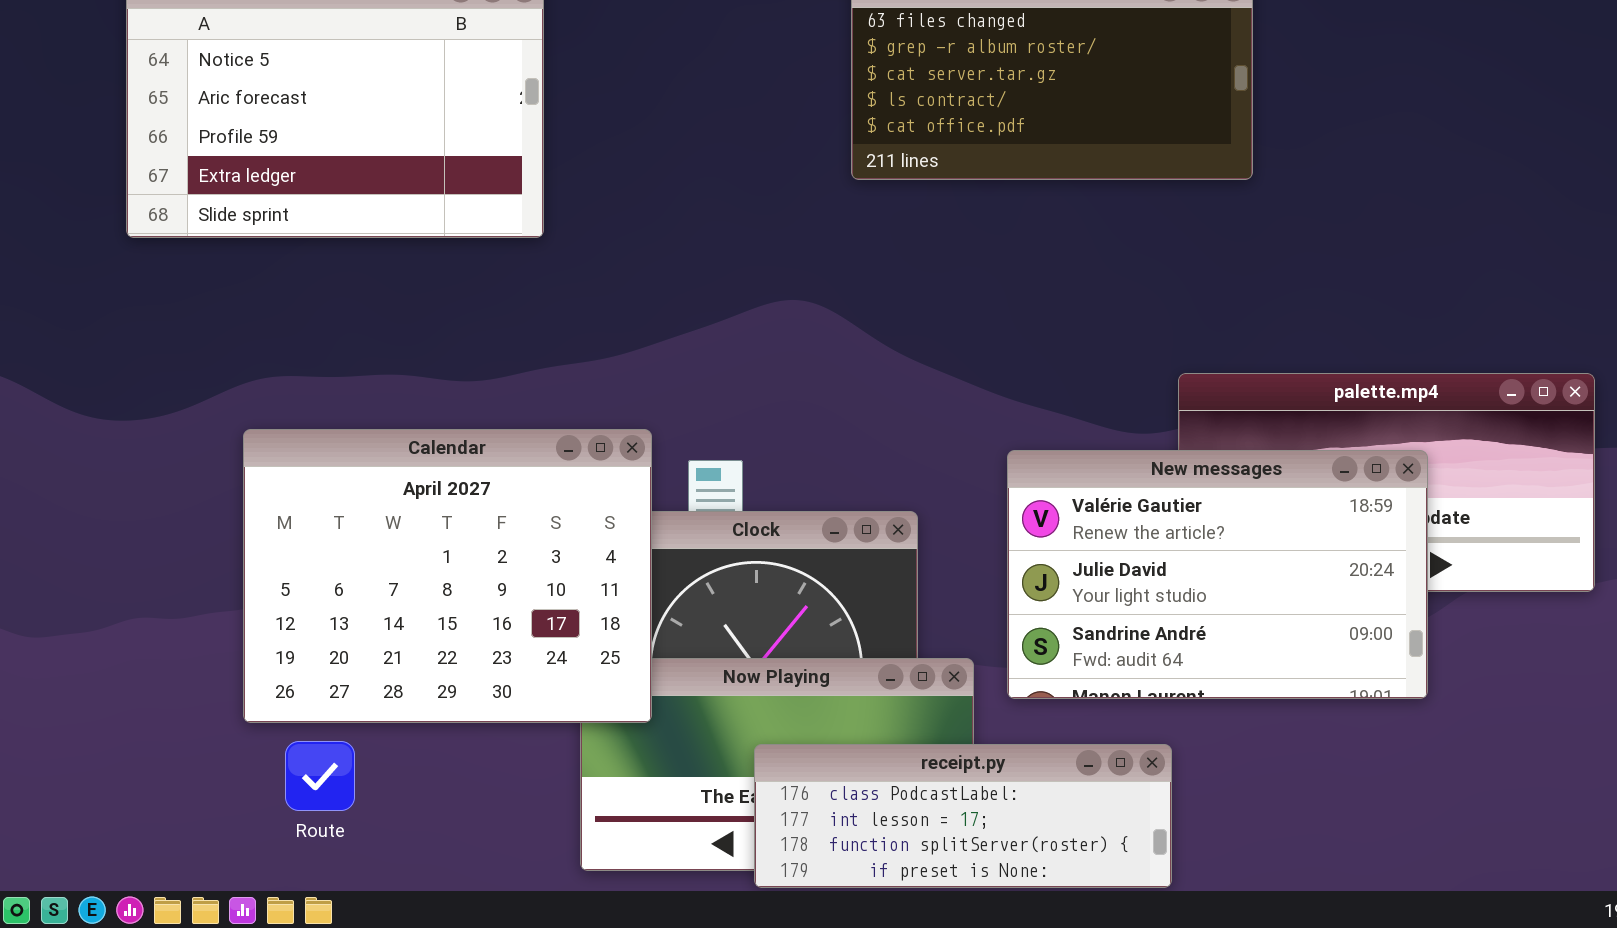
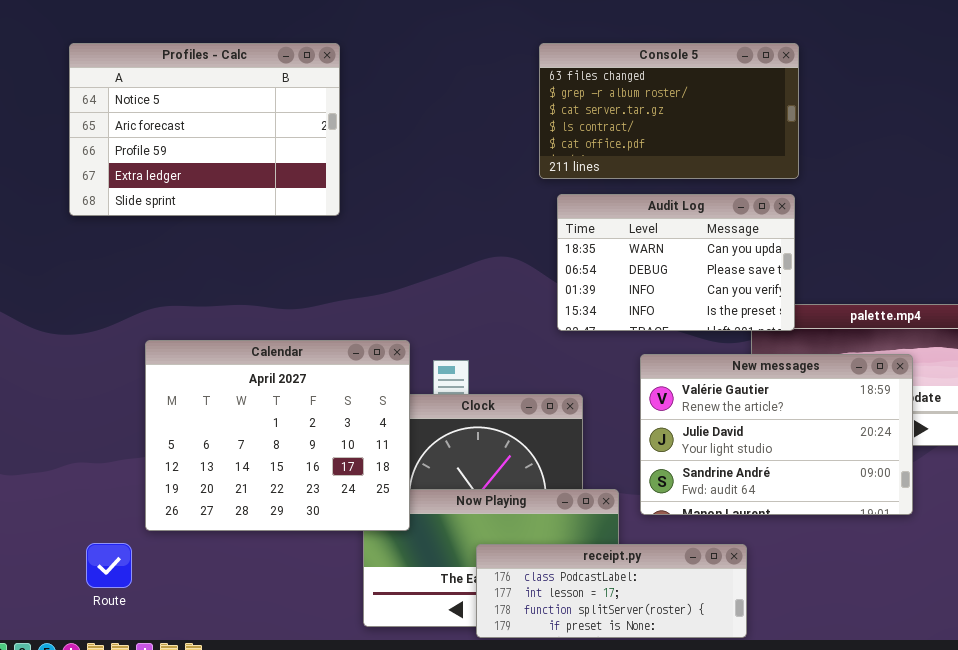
Audit Log: none -> [557,194,795,331], opened
Route: [285,741,355,811] -> [86,543,132,588], moved

